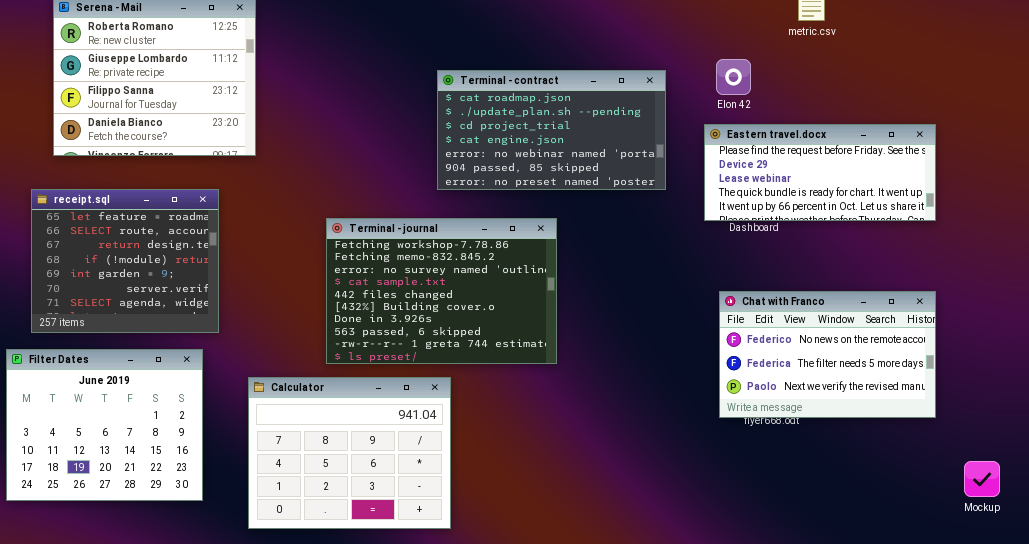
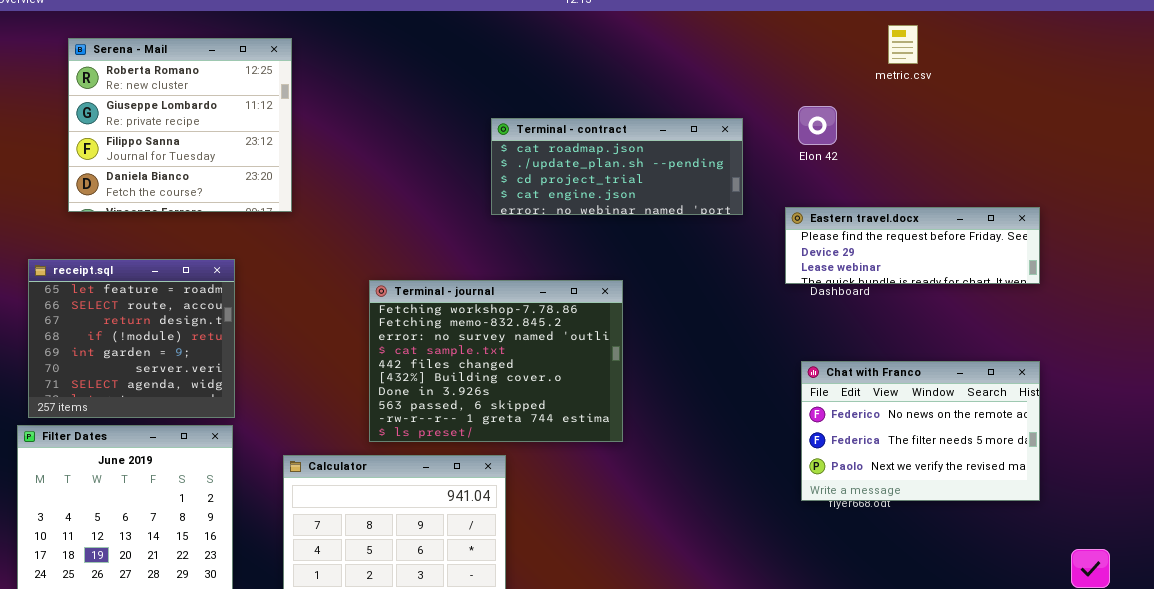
Terminal - contract: [437,70,666,190] -> [491,118,743,215], resized
Eastern travel.docx: [704,124,936,221] -> [785,207,1040,284], resized
receipt.sql: [31,189,219,333] -> [28,259,235,418], moved

